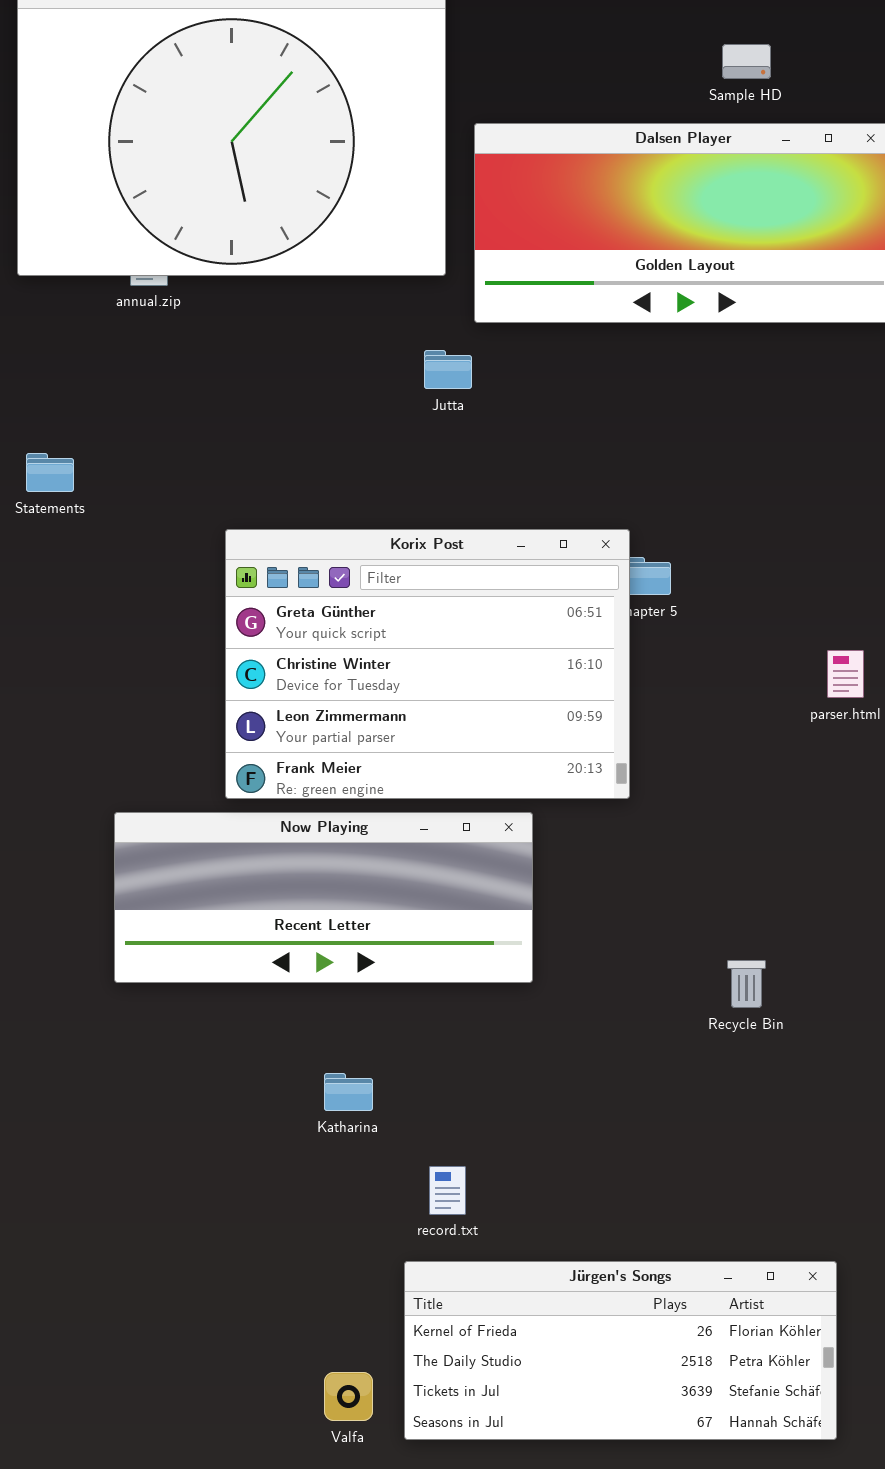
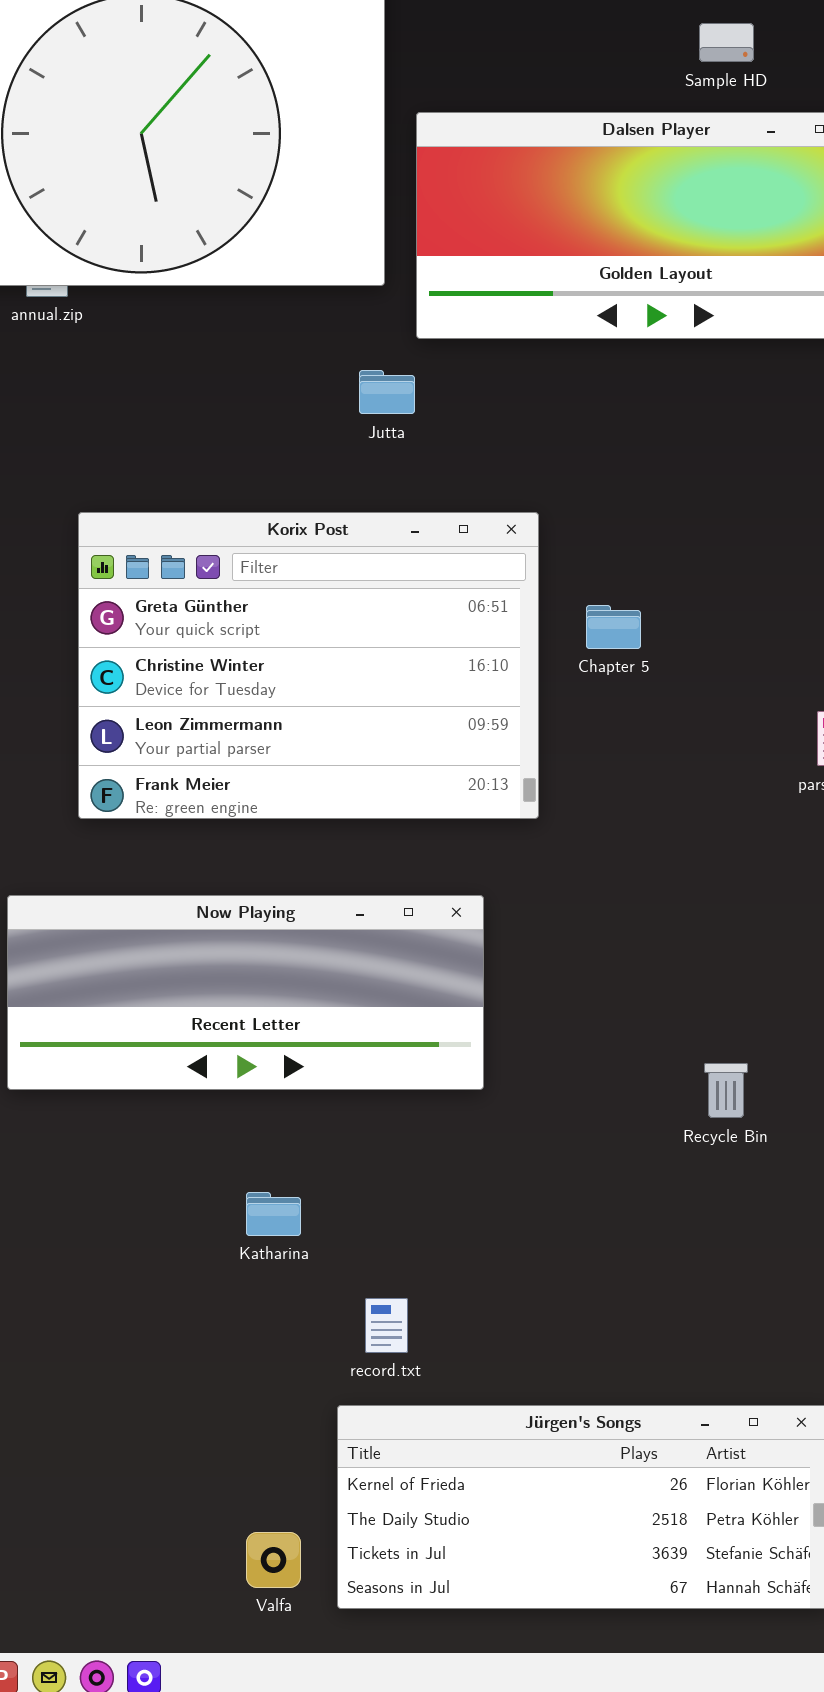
Korix Post: [225,529,630,799] -> [78,512,539,819], moved

